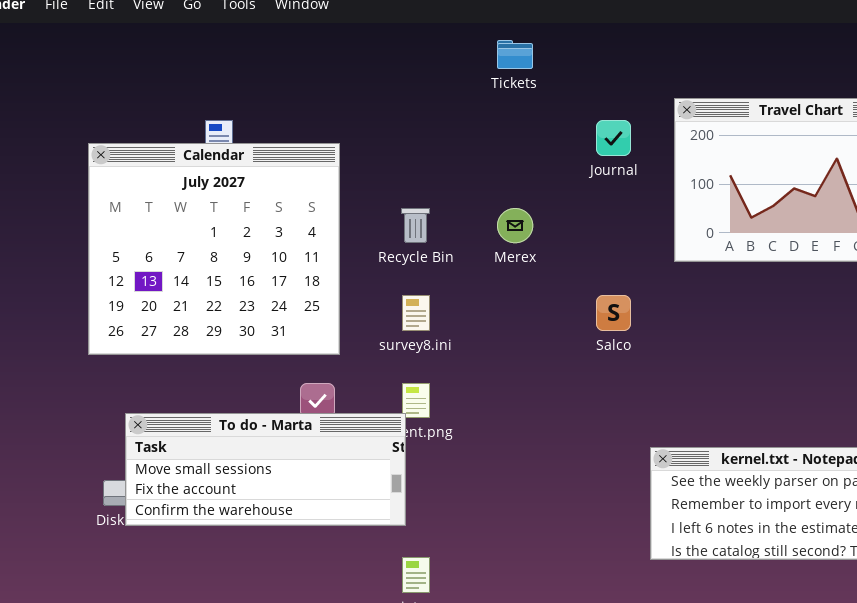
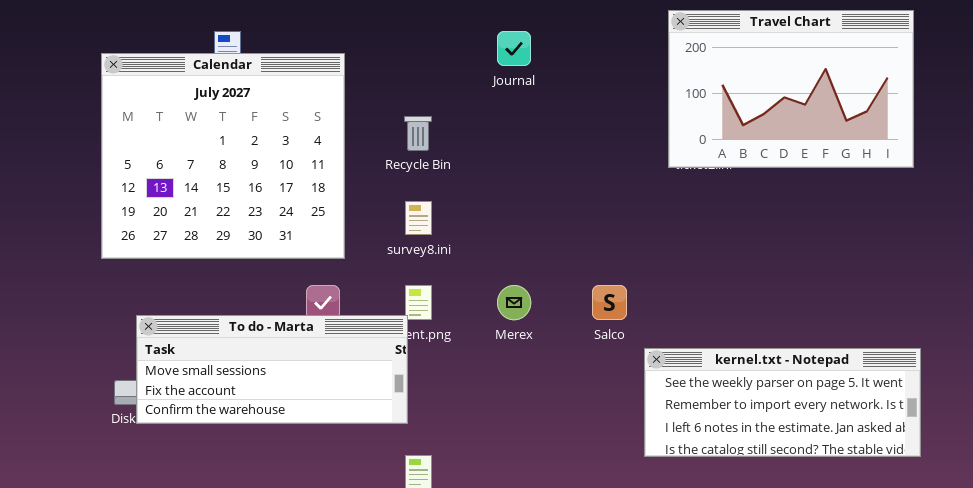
Journal: [596,120,631,156] -> [497,31,531,66], moved
Merex: [497,208,533,243] -> [497,285,531,320], moved
Salco: [596,295,631,331] -> [592,285,627,320], moved

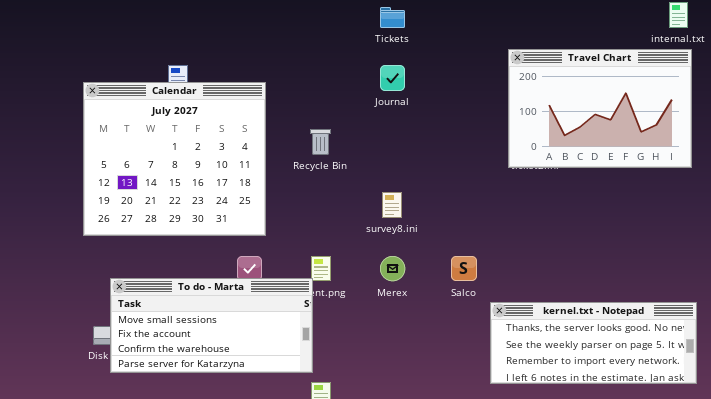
survey8.ini: [405,201,432,235] -> [382,192,402,218], moved
To do - Marta: [136,315,408,424] -> [110,278,313,373], resized
kernel.txt - Notepad: [644,348,921,457] -> [490,302,697,384], scrolled up 1 row

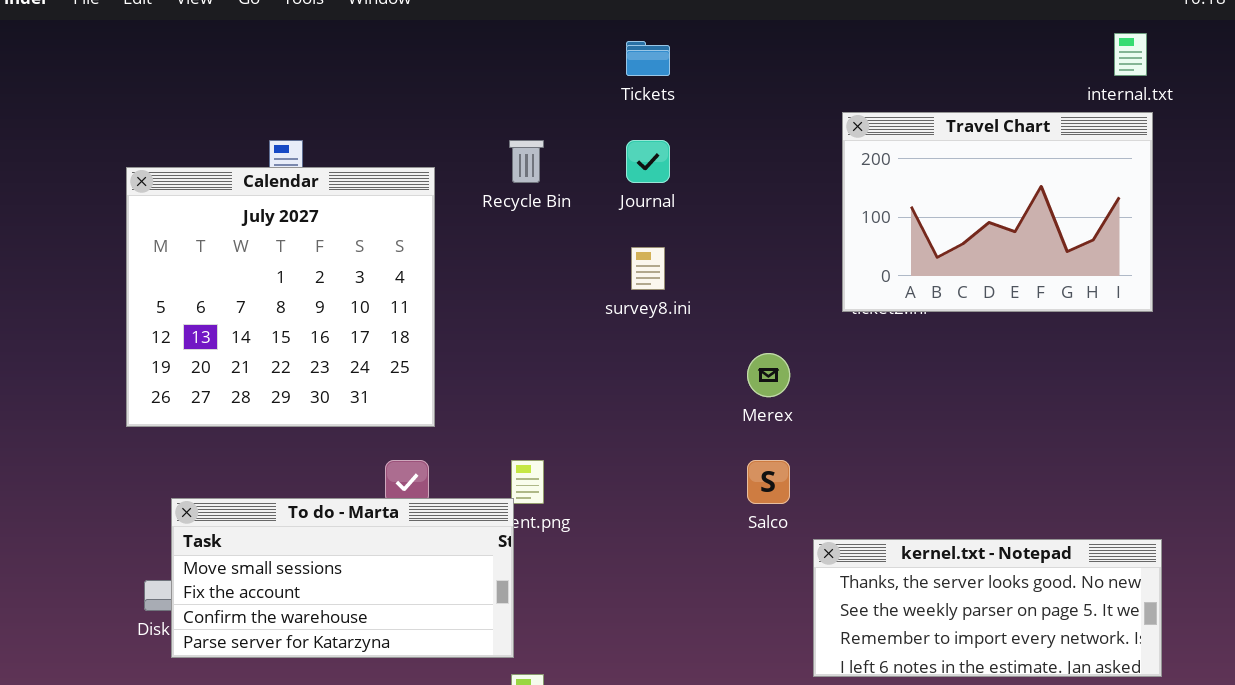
Recycle Bin: [310,129,331,155] -> [509,140,544,183], moved
survey8.ini: [382,192,402,218] -> [631,247,665,290], moved
Merex: [380,256,405,281] -> [747,353,790,397], moved

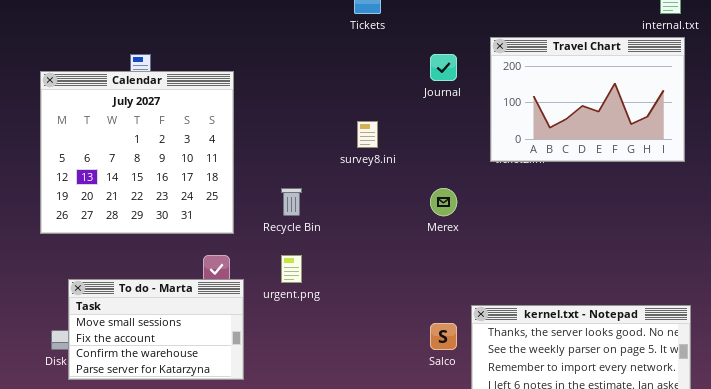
Recycle Bin: [509,140,544,183] -> [281,188,302,216], moved
Journal: [626,140,670,183] -> [430,54,457,81], moved
Salco: [747,460,790,504] -> [430,323,457,350], moved
To do - Marta: [171,498,514,658] -> [68,279,244,380], resized

